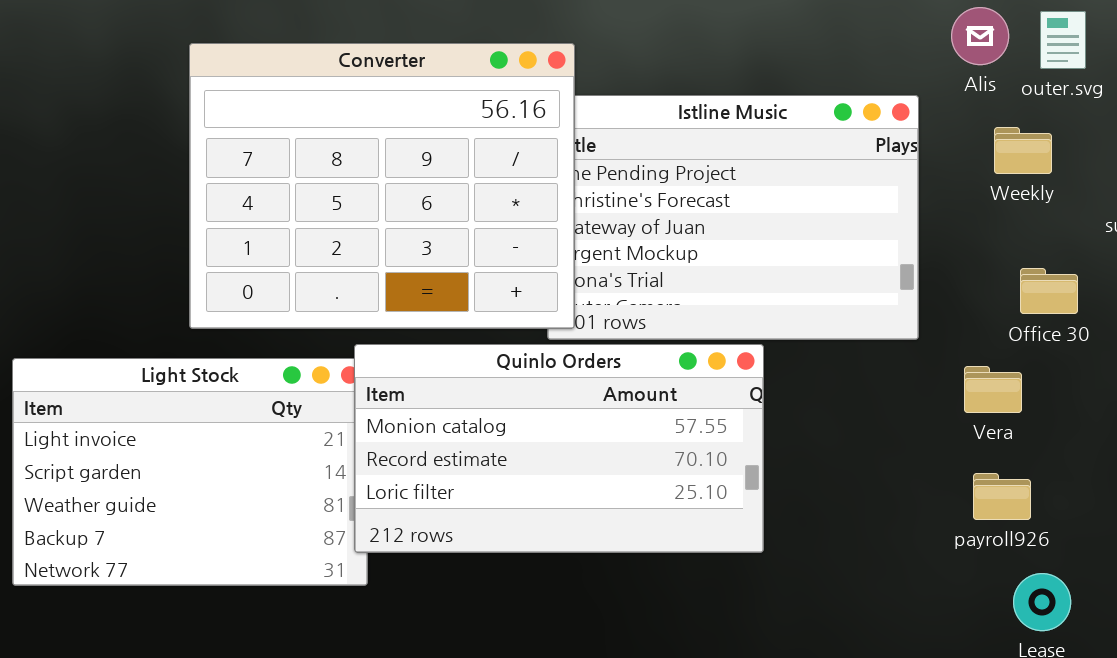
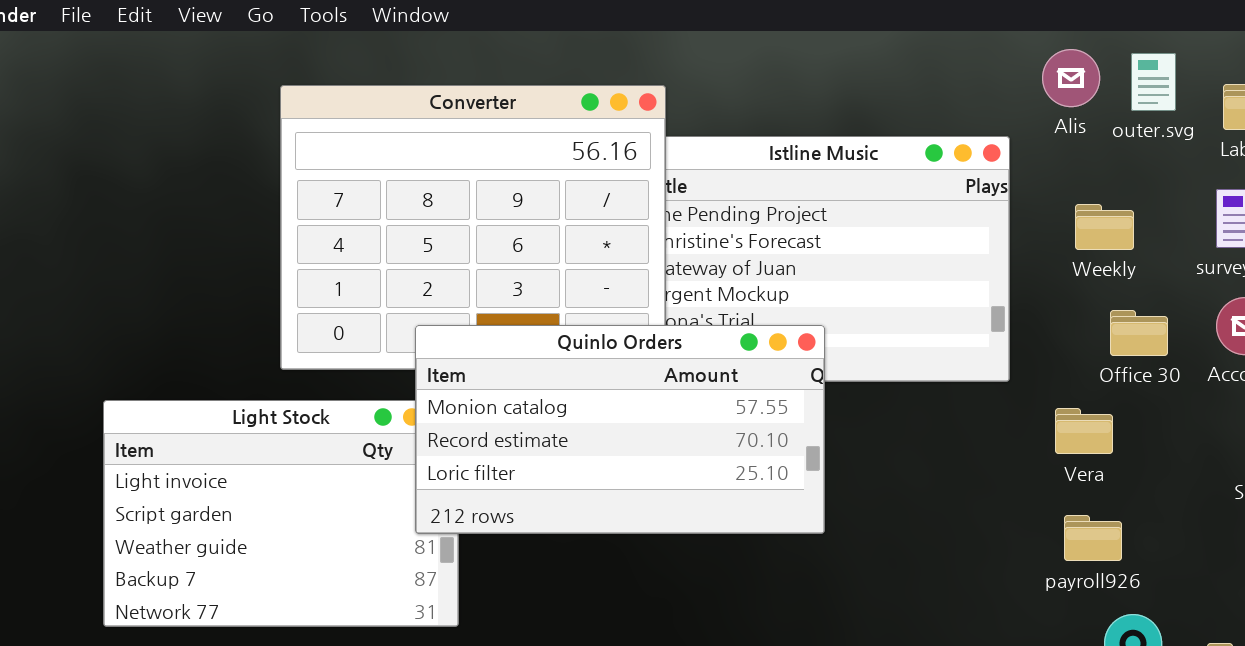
Weekly: [994,127,1052,174] -> [1075,204,1134,250], moved
Quinlo Orders: [354,344,764,553] -> [415,325,825,534], moved

